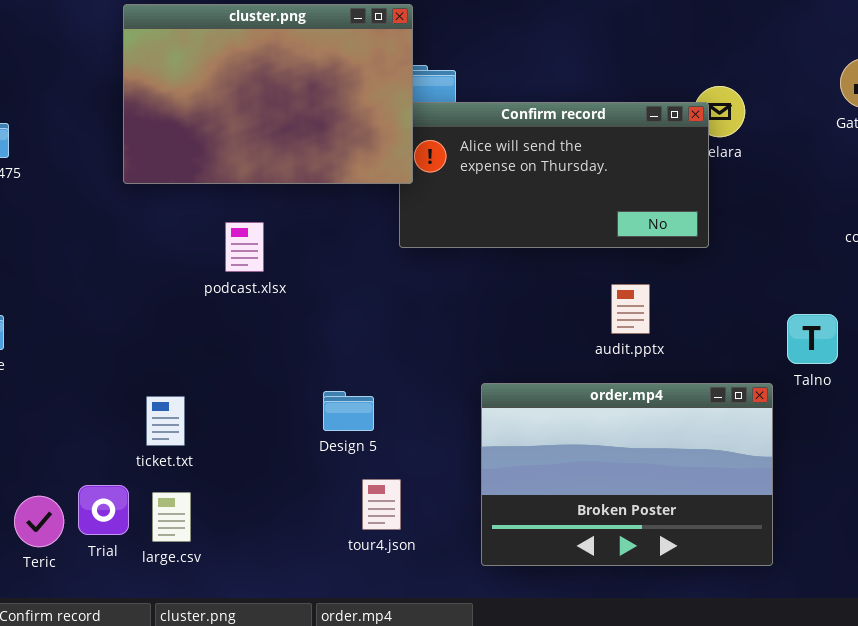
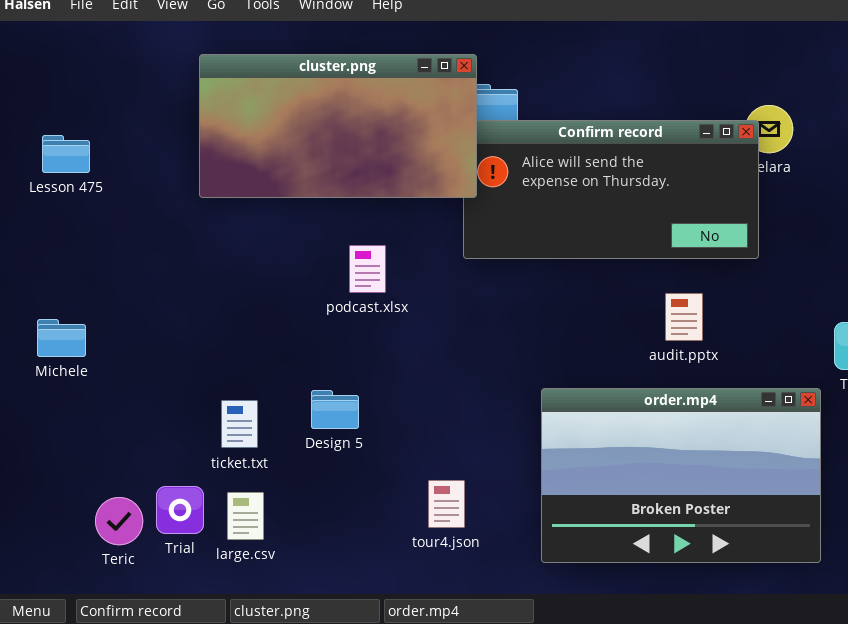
cluster.png: [123,4,413,184] -> [199,54,477,198], resized
podcast.xlsx: [225,222,264,272] -> [349,245,386,293], moved
Design 5: [323,391,374,431] -> [311,390,359,429], moved

